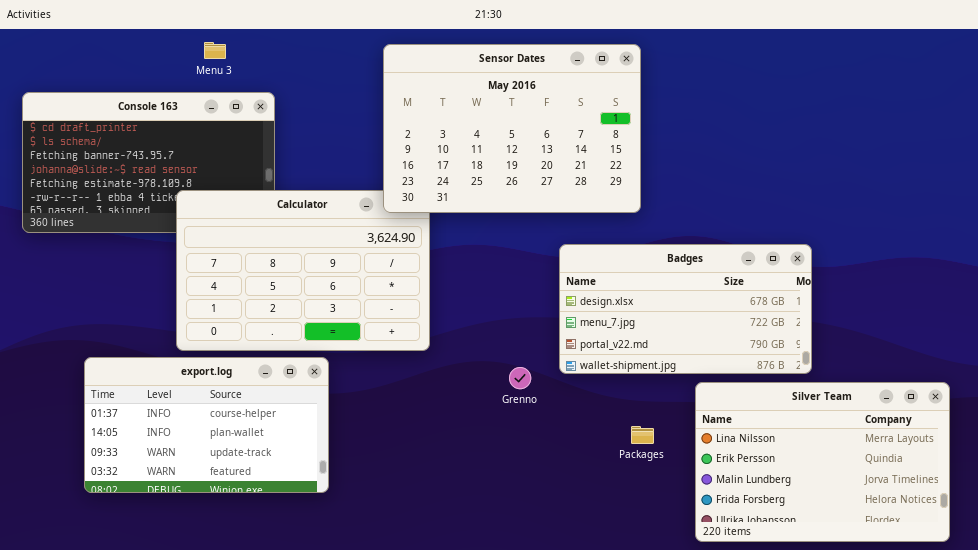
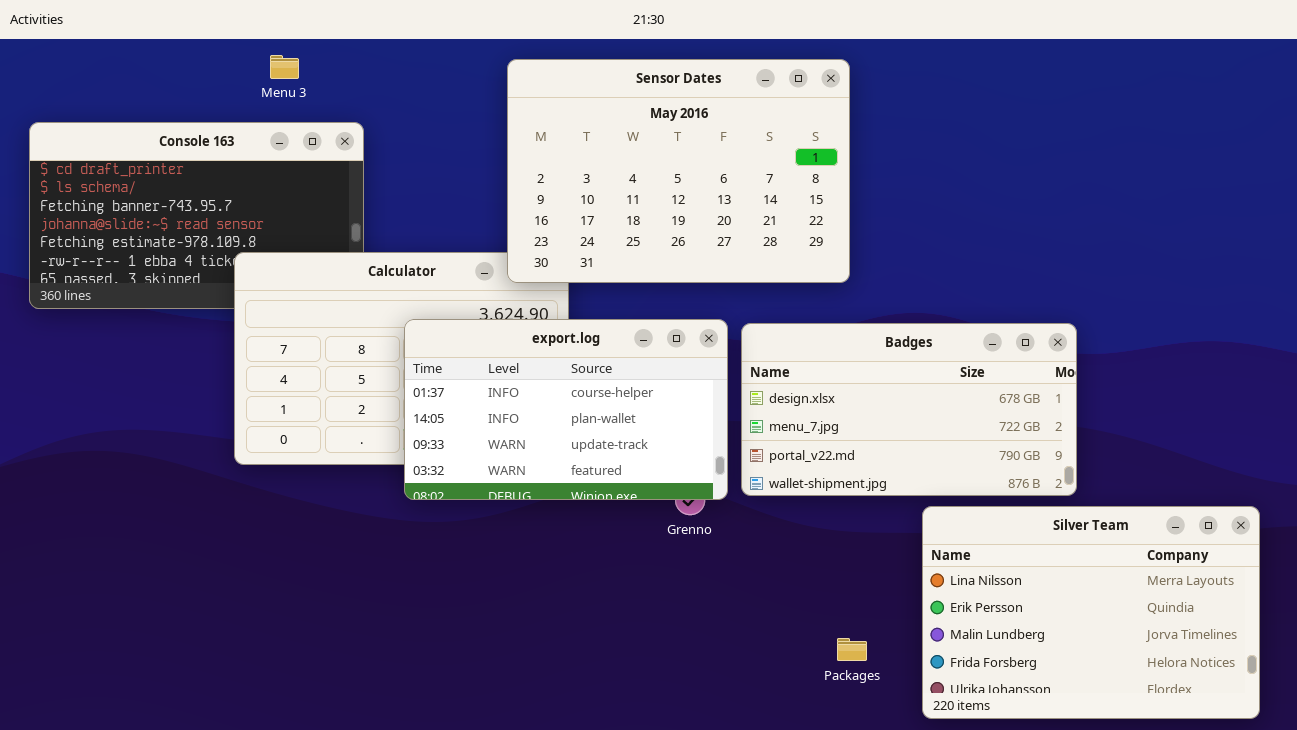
export.log: [84,357,329,493] -> [404,319,728,500], moved
Packages: [631,426,654,444] -> [837,638,867,661], moved

